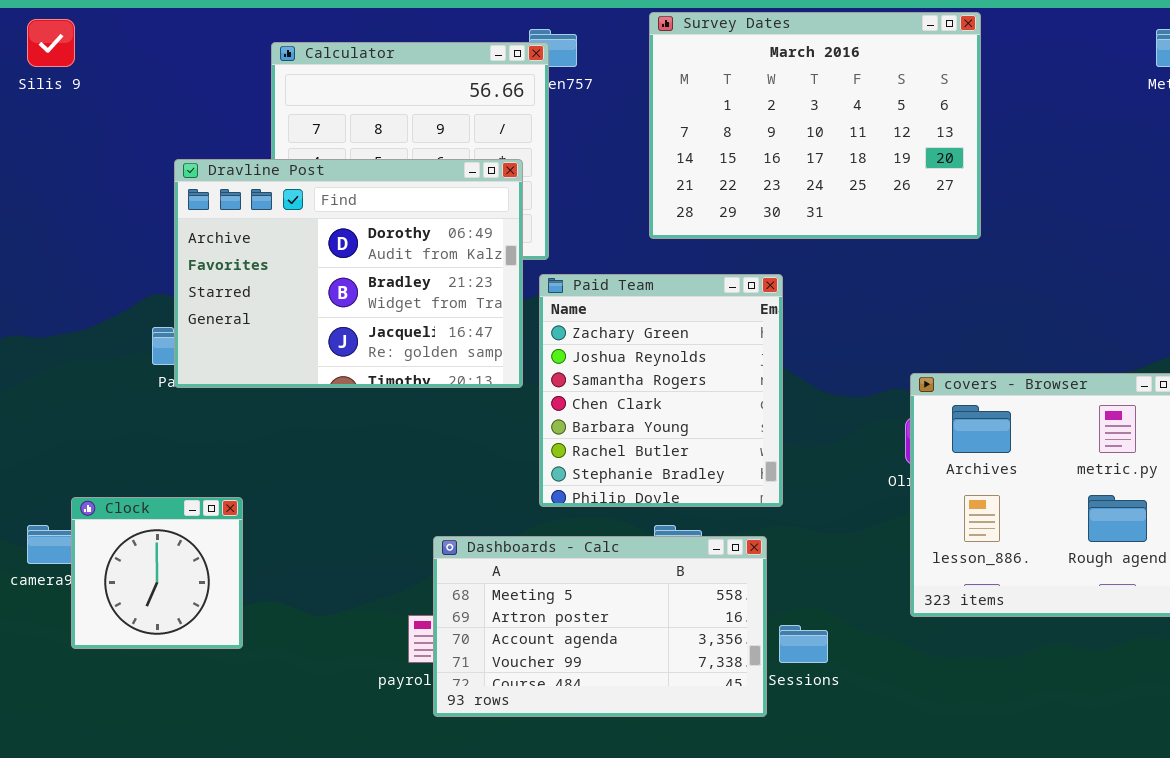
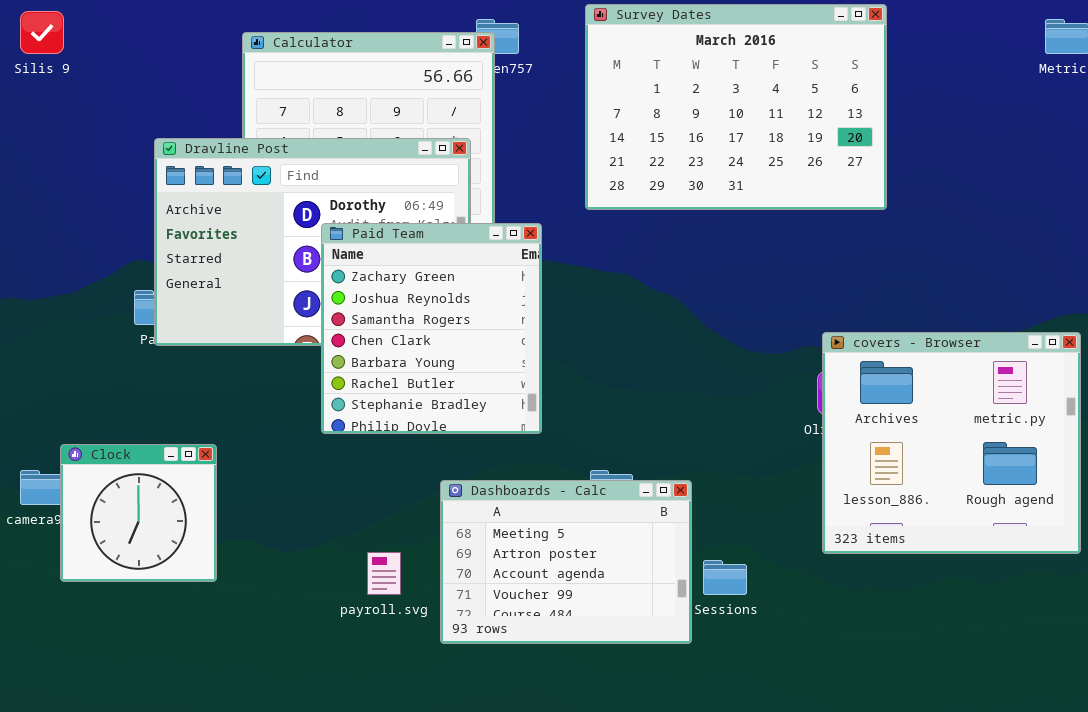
Paid Team: [539,274,783,507] -> [321,223,542,434], moved
Dashboards - Calc: [433,536,767,717] -> [440,480,692,644], resized

